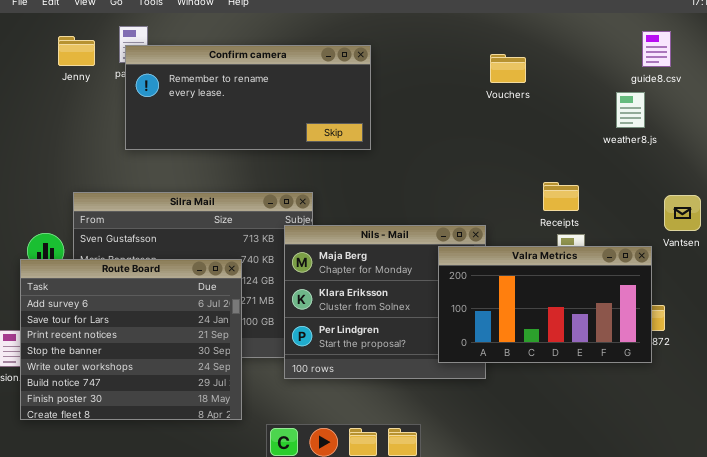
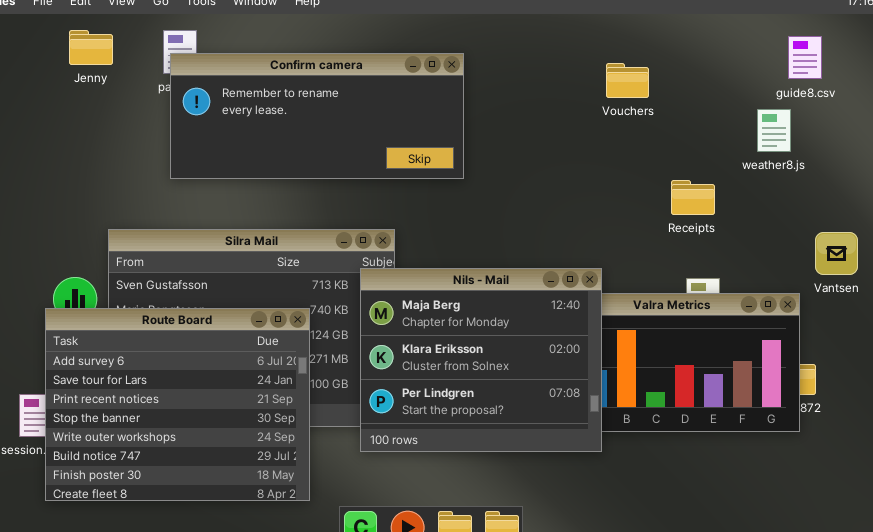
Jenny: [58,36,95,66] -> [69,30,113,65], moved
Receipts: [543,182,579,211] -> [671,180,715,215], moved
Nils - Mail: [284,225,486,379] -> [360,268,602,452], raised

